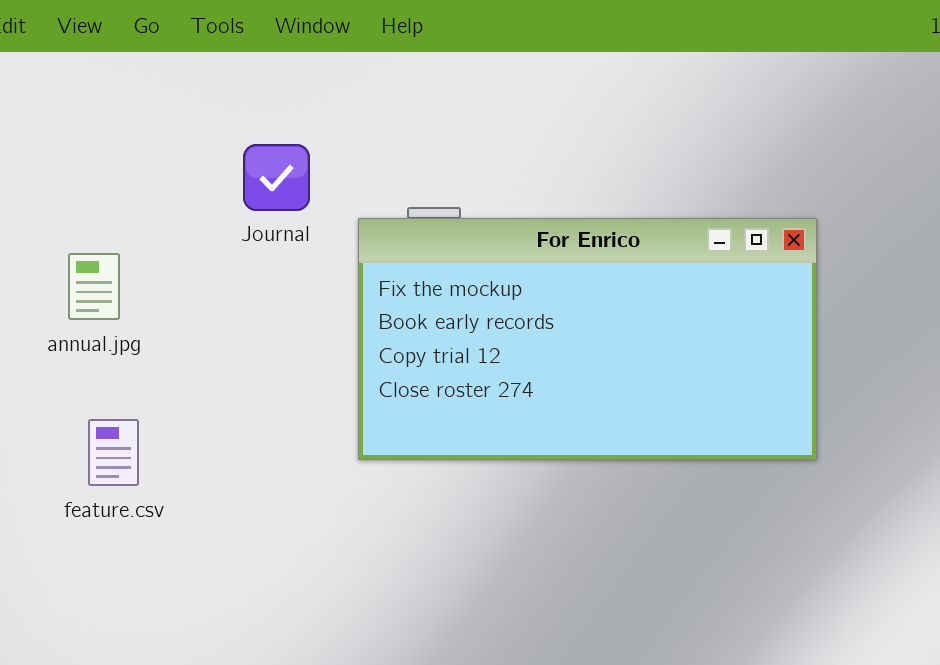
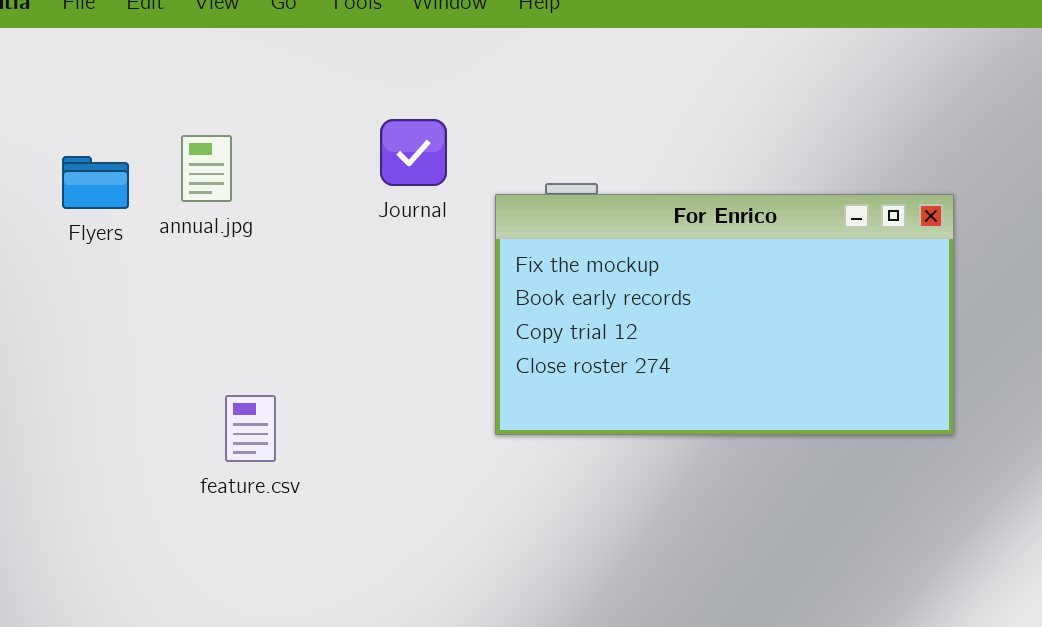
annual.jpg: [68,253,120,320] -> [181,135,232,202], moved

